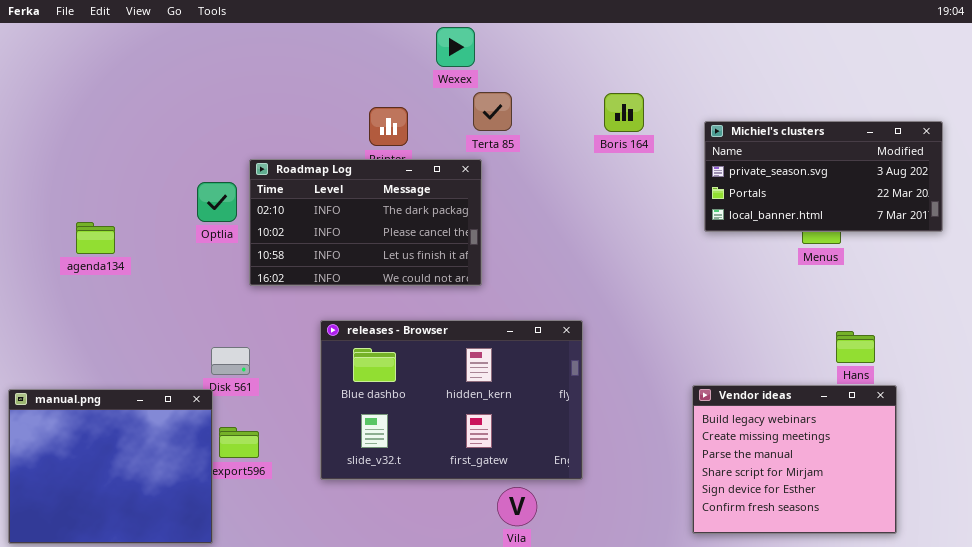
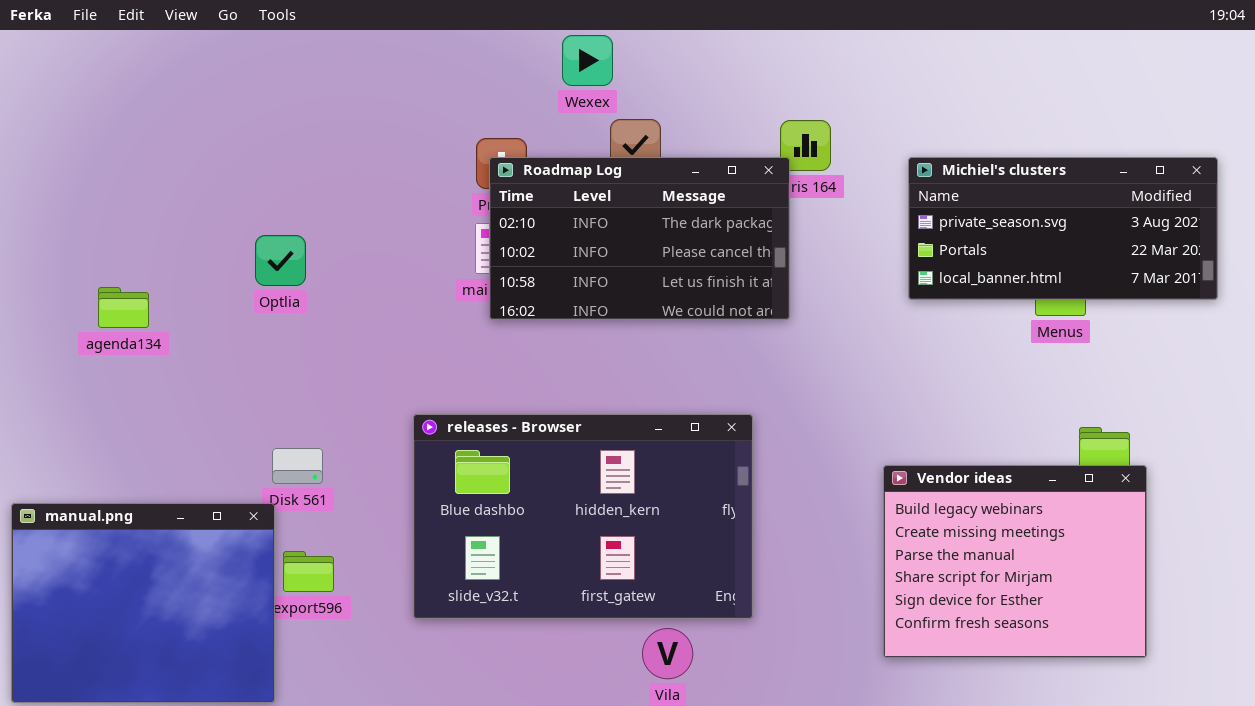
Roadmap Log: [249,159,482,286] -> [489,157,790,320], moved
Vendor ideas: [692,385,897,534] -> [883,465,1147,658], moved

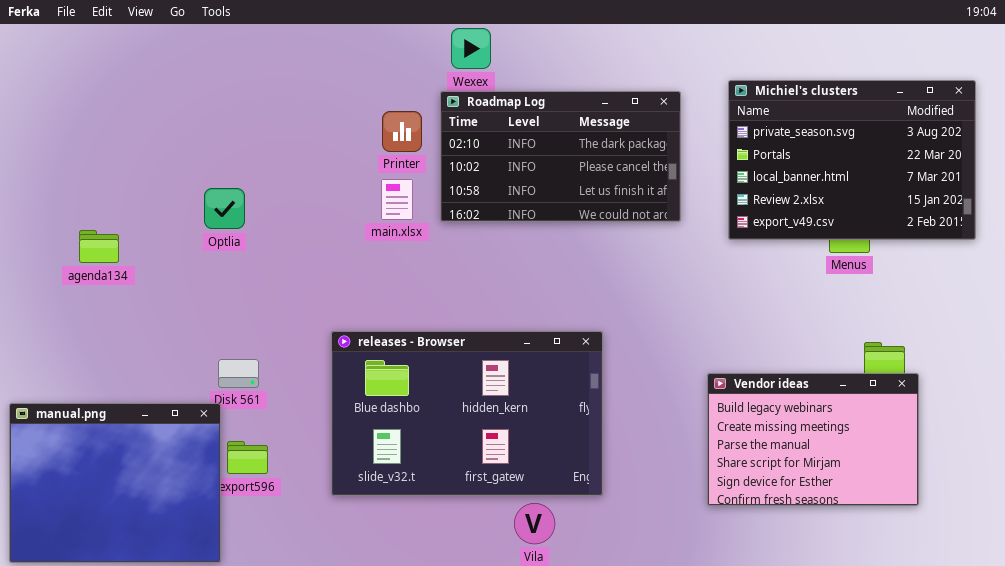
Roadmap Log: [489,157,790,320] -> [440,91,681,222], moved
Michiel's clusters: [908,157,1218,300] -> [728,80,976,240], resized
Vendor ideas: [883,465,1147,658] -> [707,373,919,506], resized

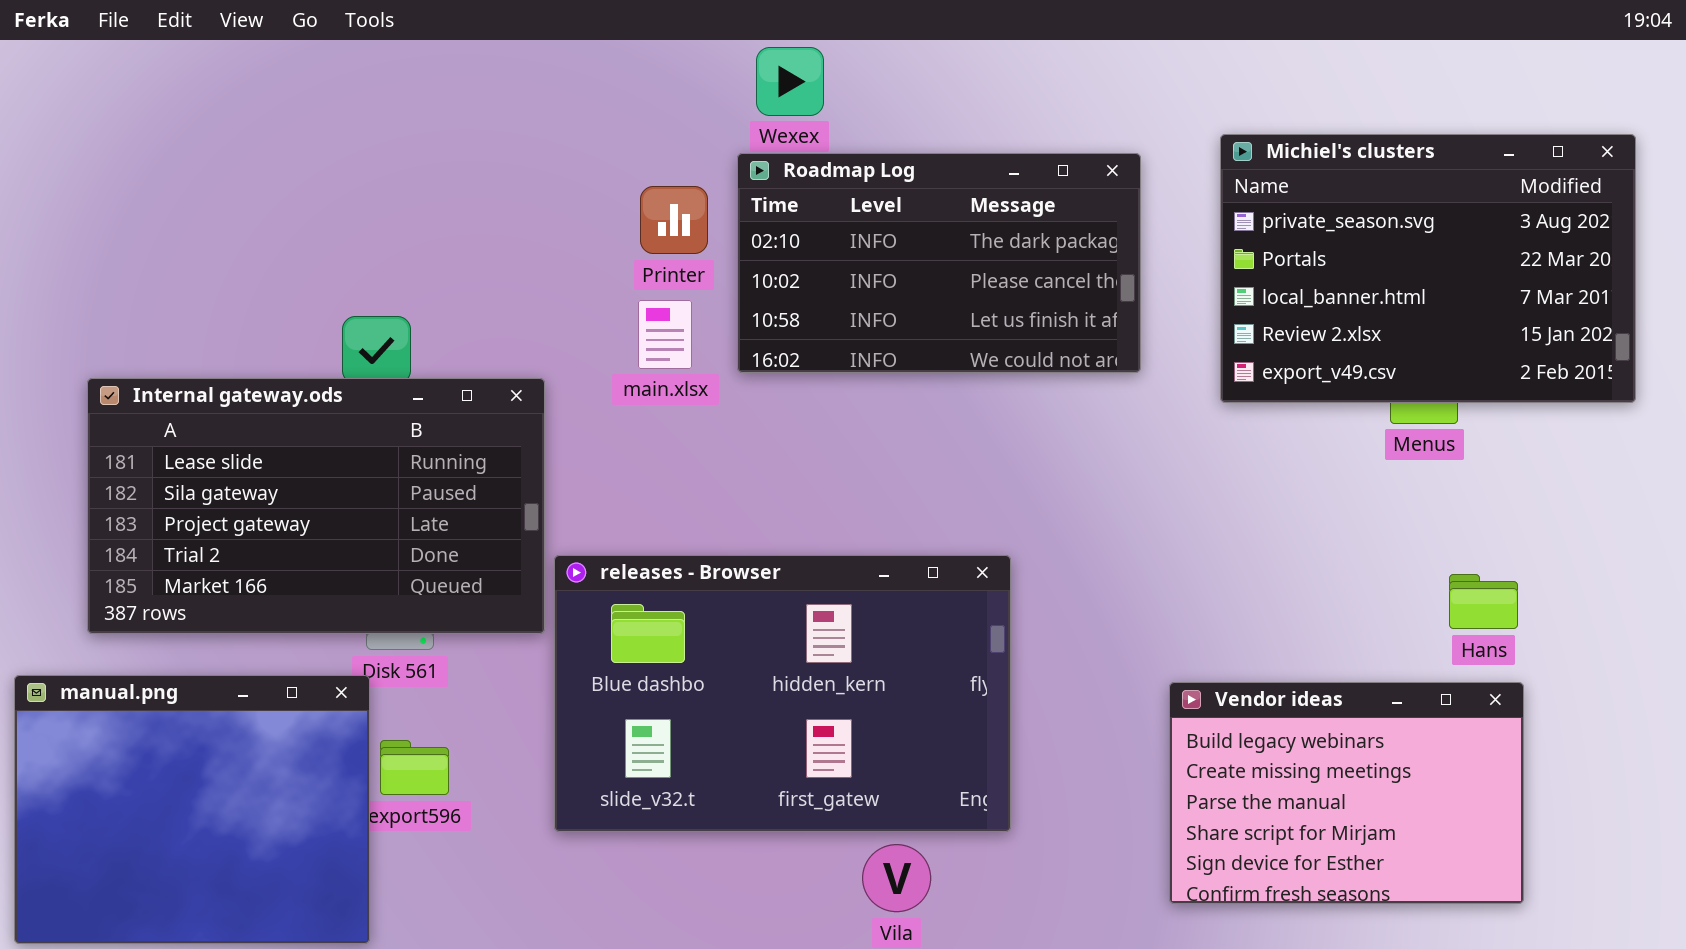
Internal gateway.ods: none -> [87,378,545,634], opened
Vendor ideas: [707,373,919,506] -> [1169,682,1524,904], moved

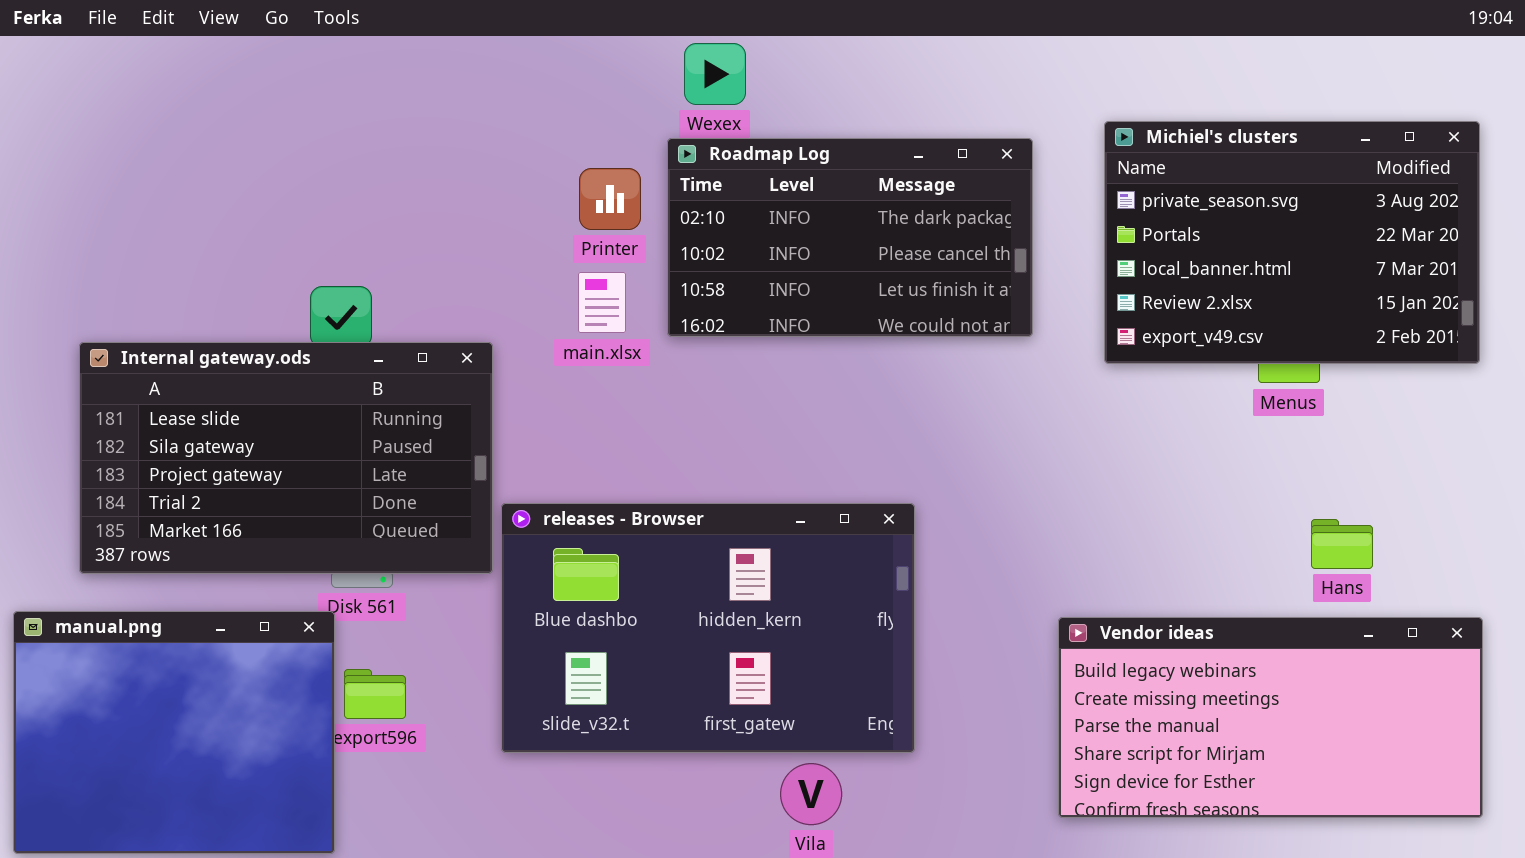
Vendor ideas: [1169,682,1524,904] -> [1058,617,1483,818], resized

